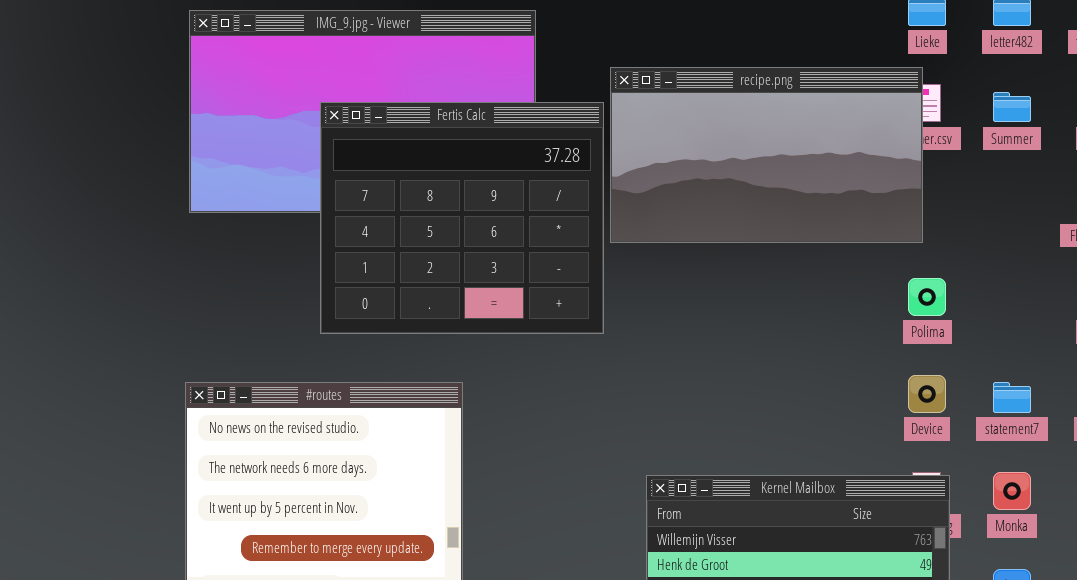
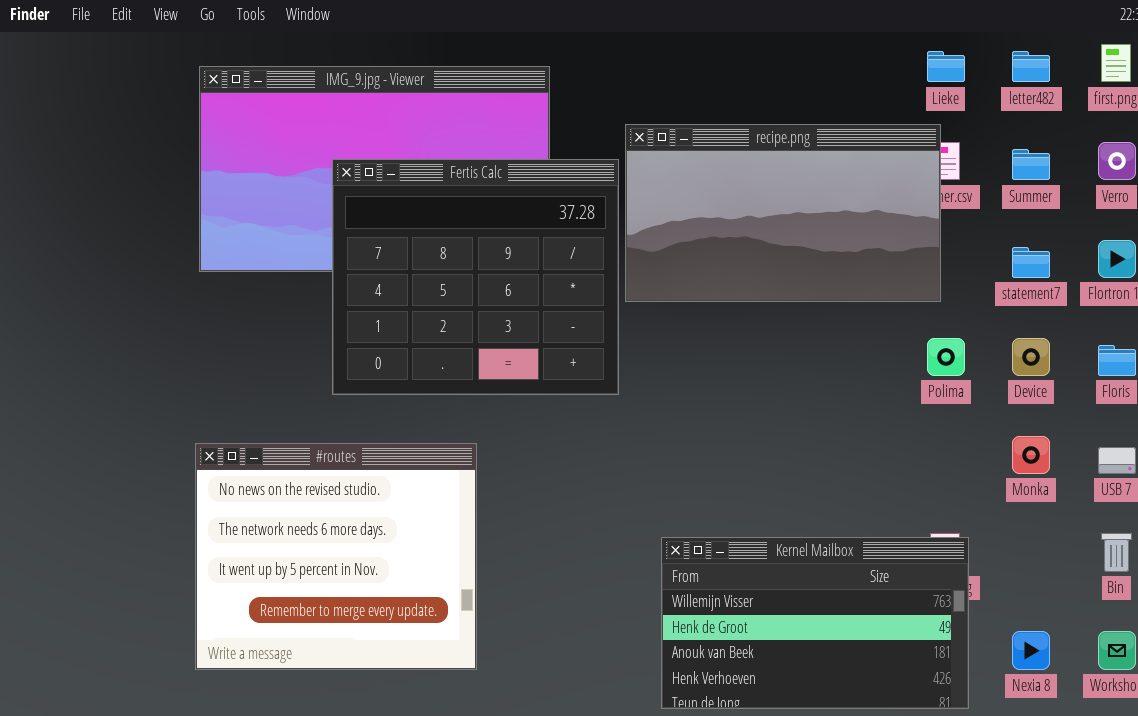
Device: [908,375,946,413] -> [1012,338,1050,376], moved
statement7: [993,382,1031,413] -> [1012,247,1050,278], moved
Monka: [993,472,1031,510] -> [1012,436,1050,474], moved

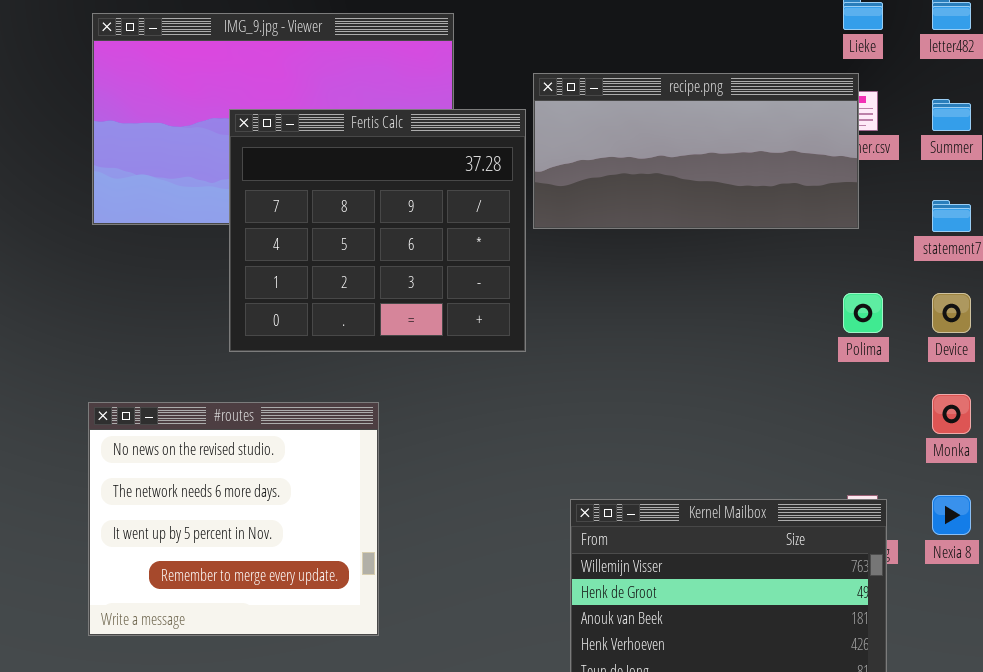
recipe.png: [625,124,941,302] -> [533,73,859,229], resized
Nexia 8: [1012,631,1050,670] -> [932,495,971,535], moved

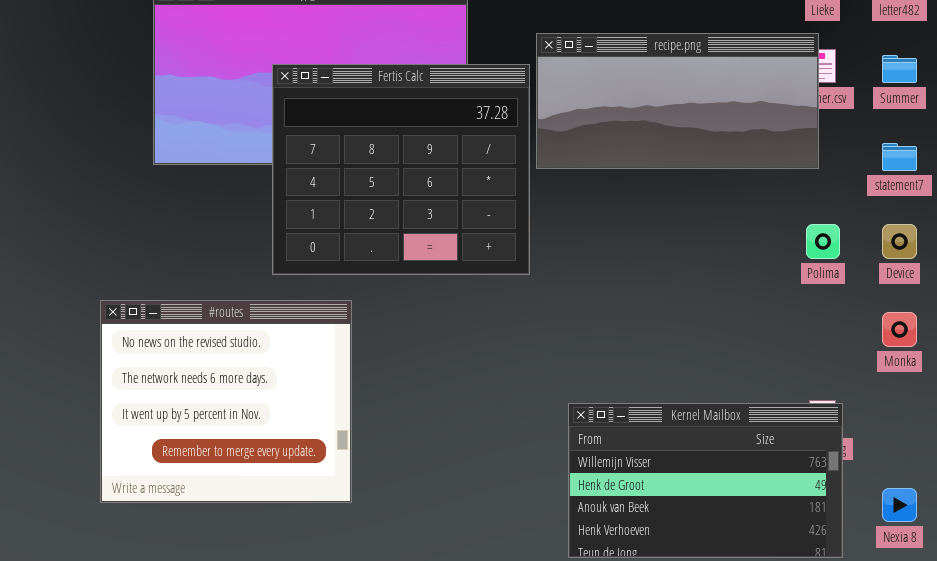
#routes: [88,402,379,636] -> [100,300,352,503], moved
Nexia 8: [932,495,971,535] -> [882,488,917,522], moved

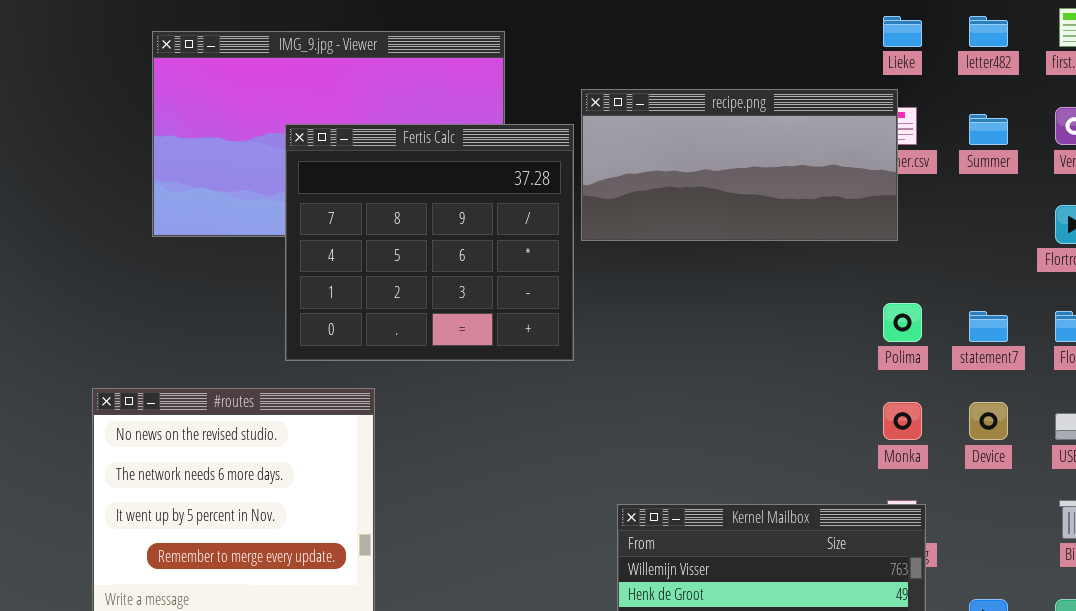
statement7: [882,143,917,171] -> [969,311,1008,342], moved
Device: [882,224,917,259] -> [969,402,1008,440], moved
Monka: [882,312,917,347] -> [883,402,922,440], moved

